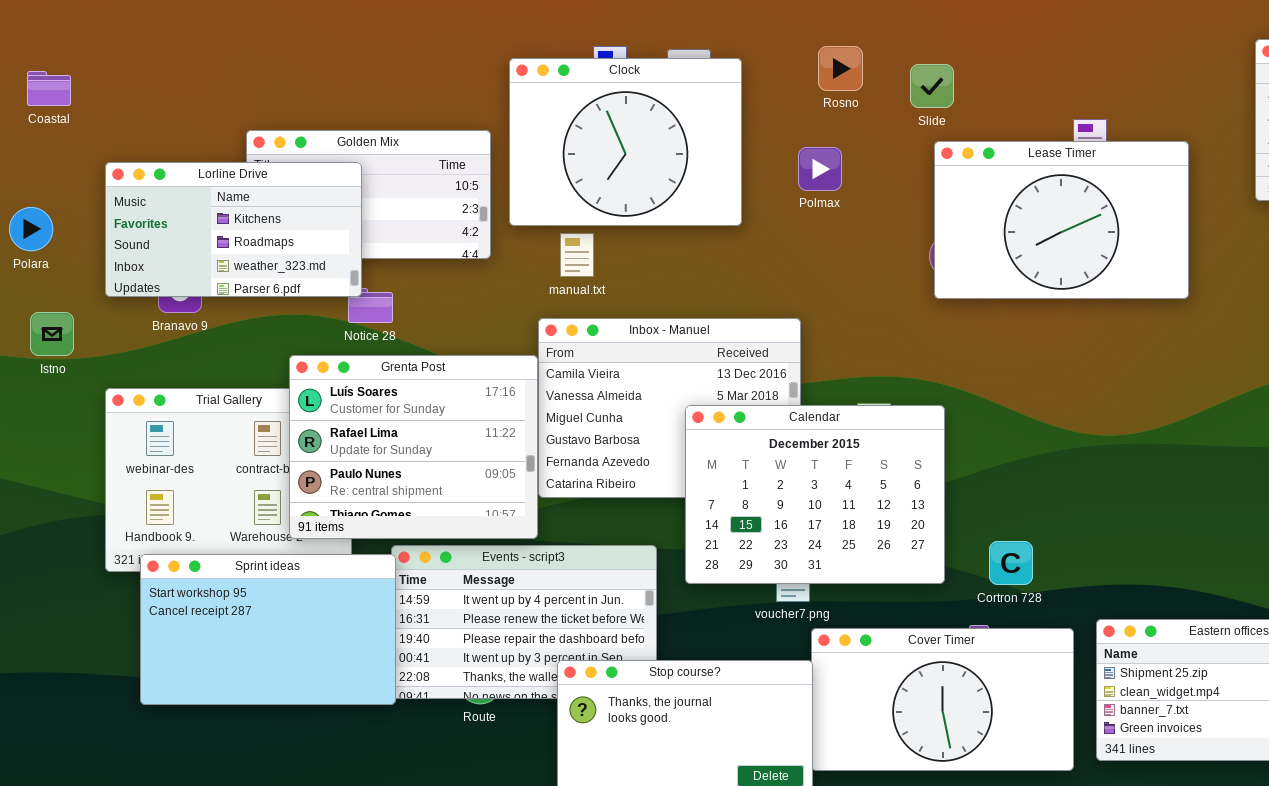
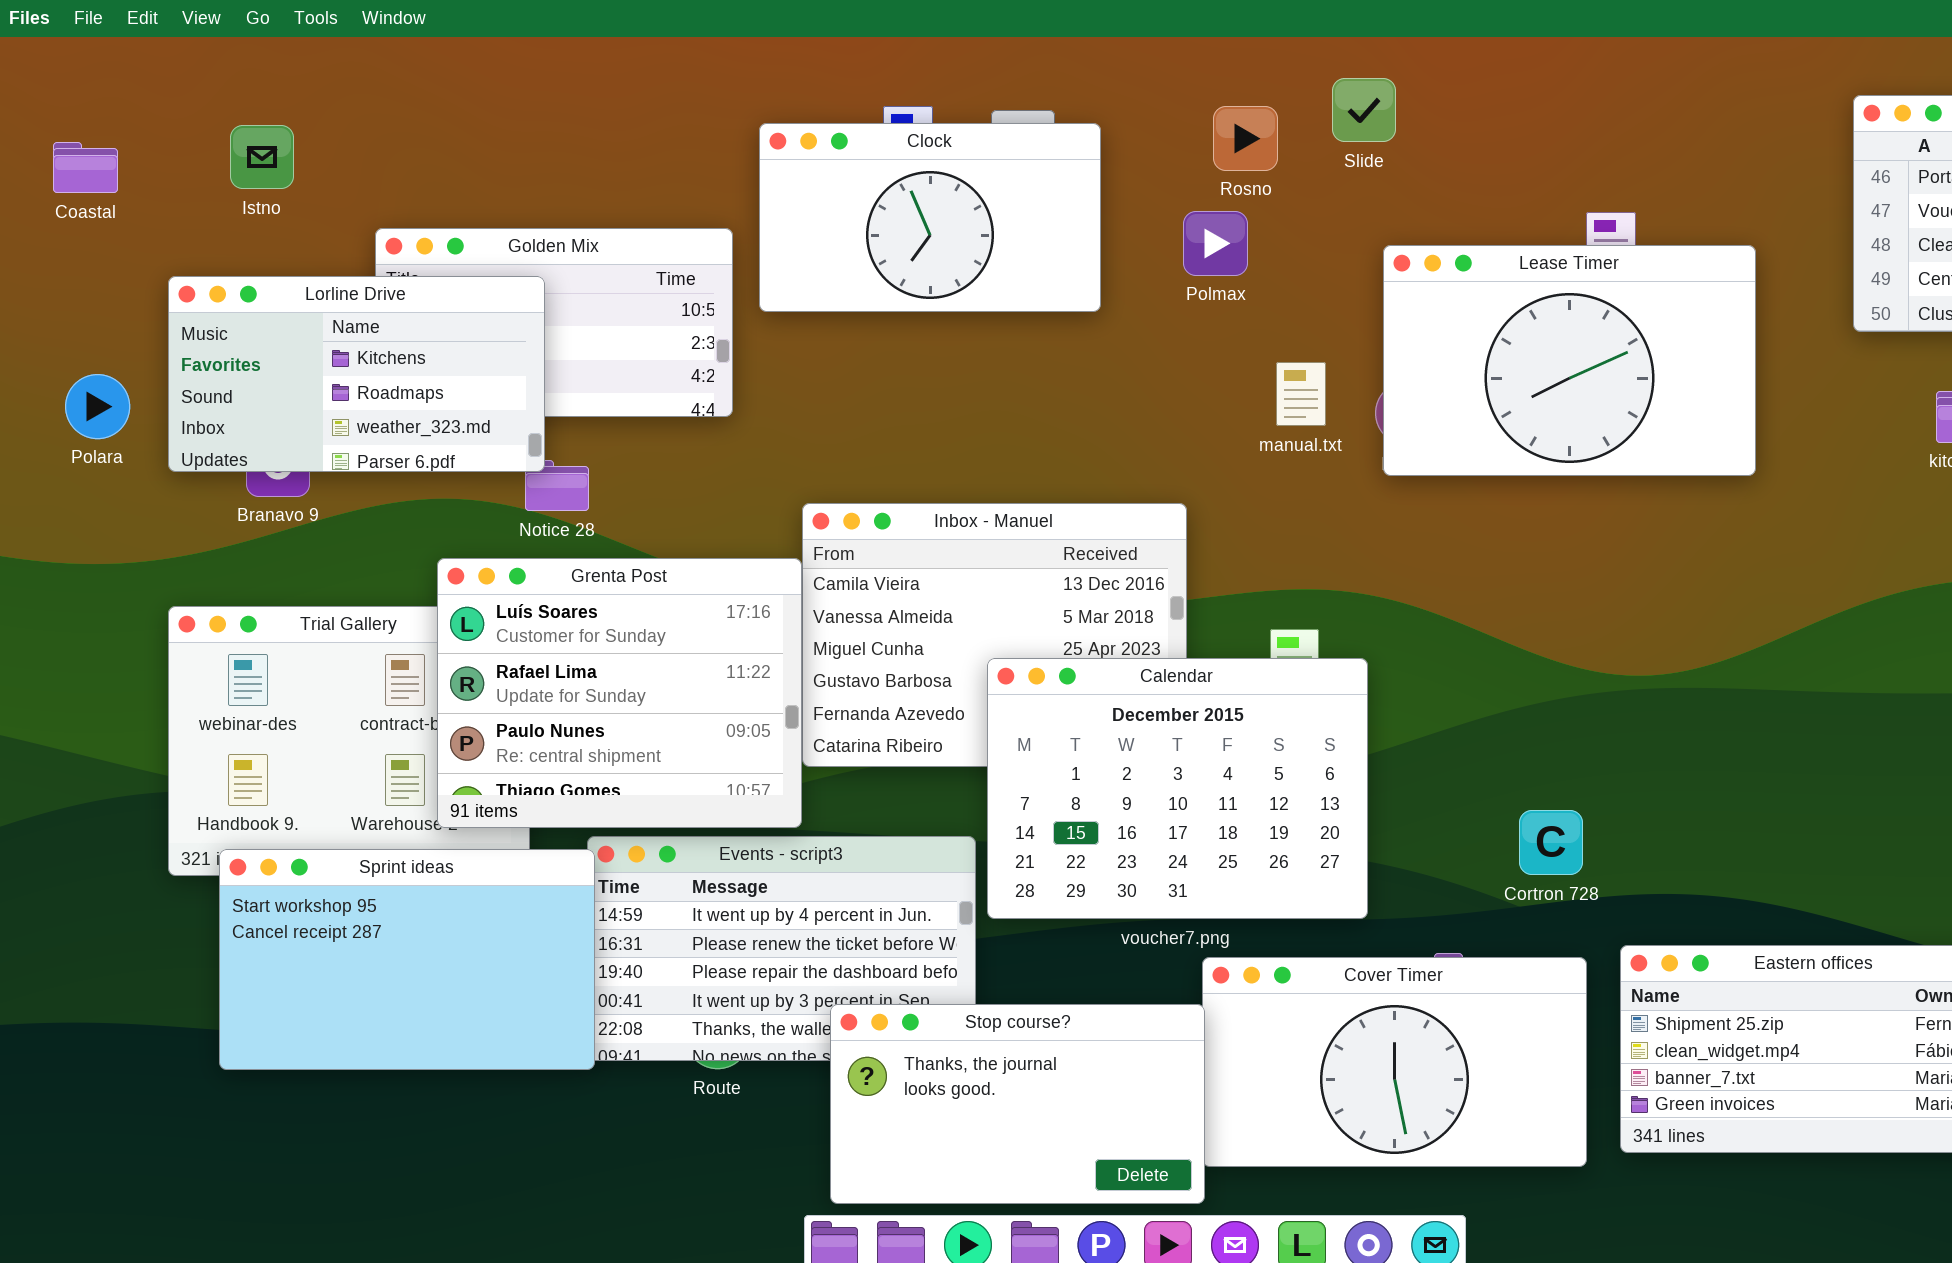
Clock: [509,58,742,226] -> [759,123,1101,312], resized
Slide: [910,64,954,108] -> [1332,78,1396,142], moved
Polmax: [798,147,842,191] -> [1183,211,1248,276], moved
Polara: [9,207,53,251] -> [65,374,130,439], moved
manual.txt: [560,233,594,277] -> [1276,362,1326,426], moved
Istno: [30,312,74,356] -> [230,125,294,189], moved
Calendar: [685,405,945,584] -> [987,658,1368,919], moved
Cortron 728: [989,541,1033,585] -> [1519,810,1583,875], moved

